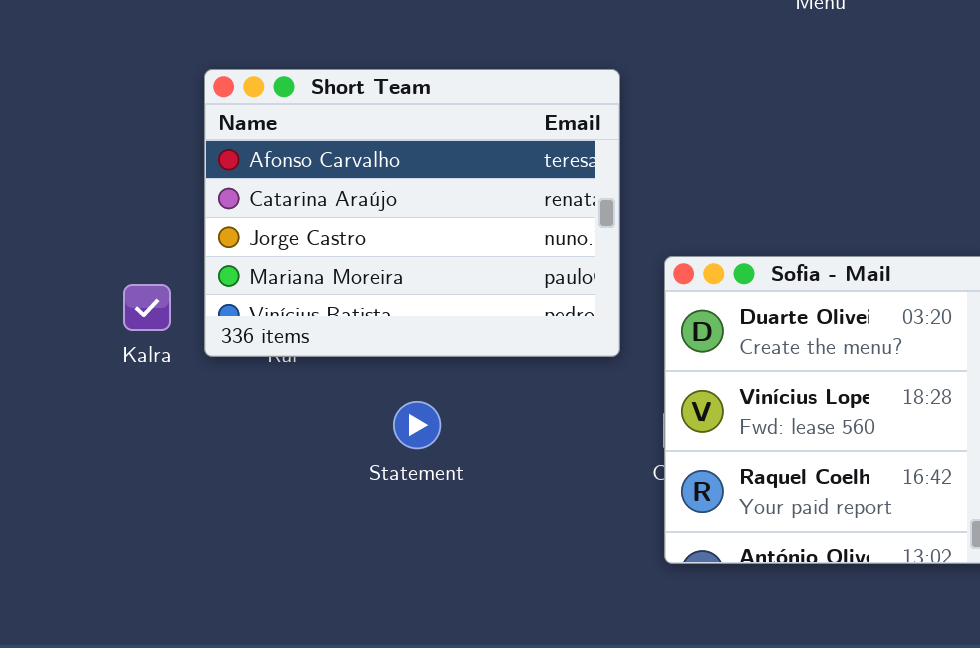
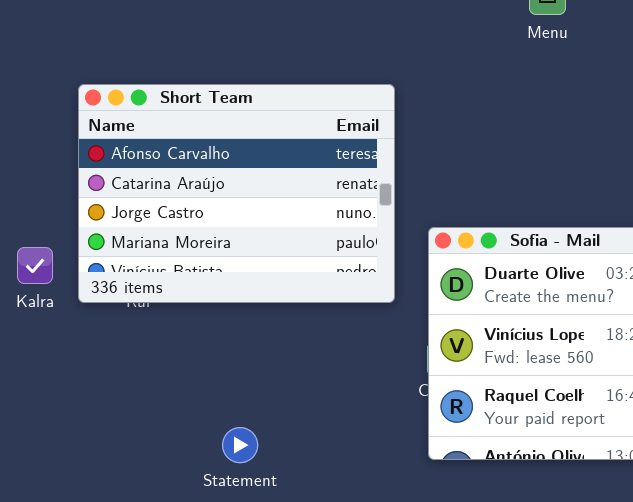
Statement: [393,401,441,449] -> [222,427,258,463], moved

